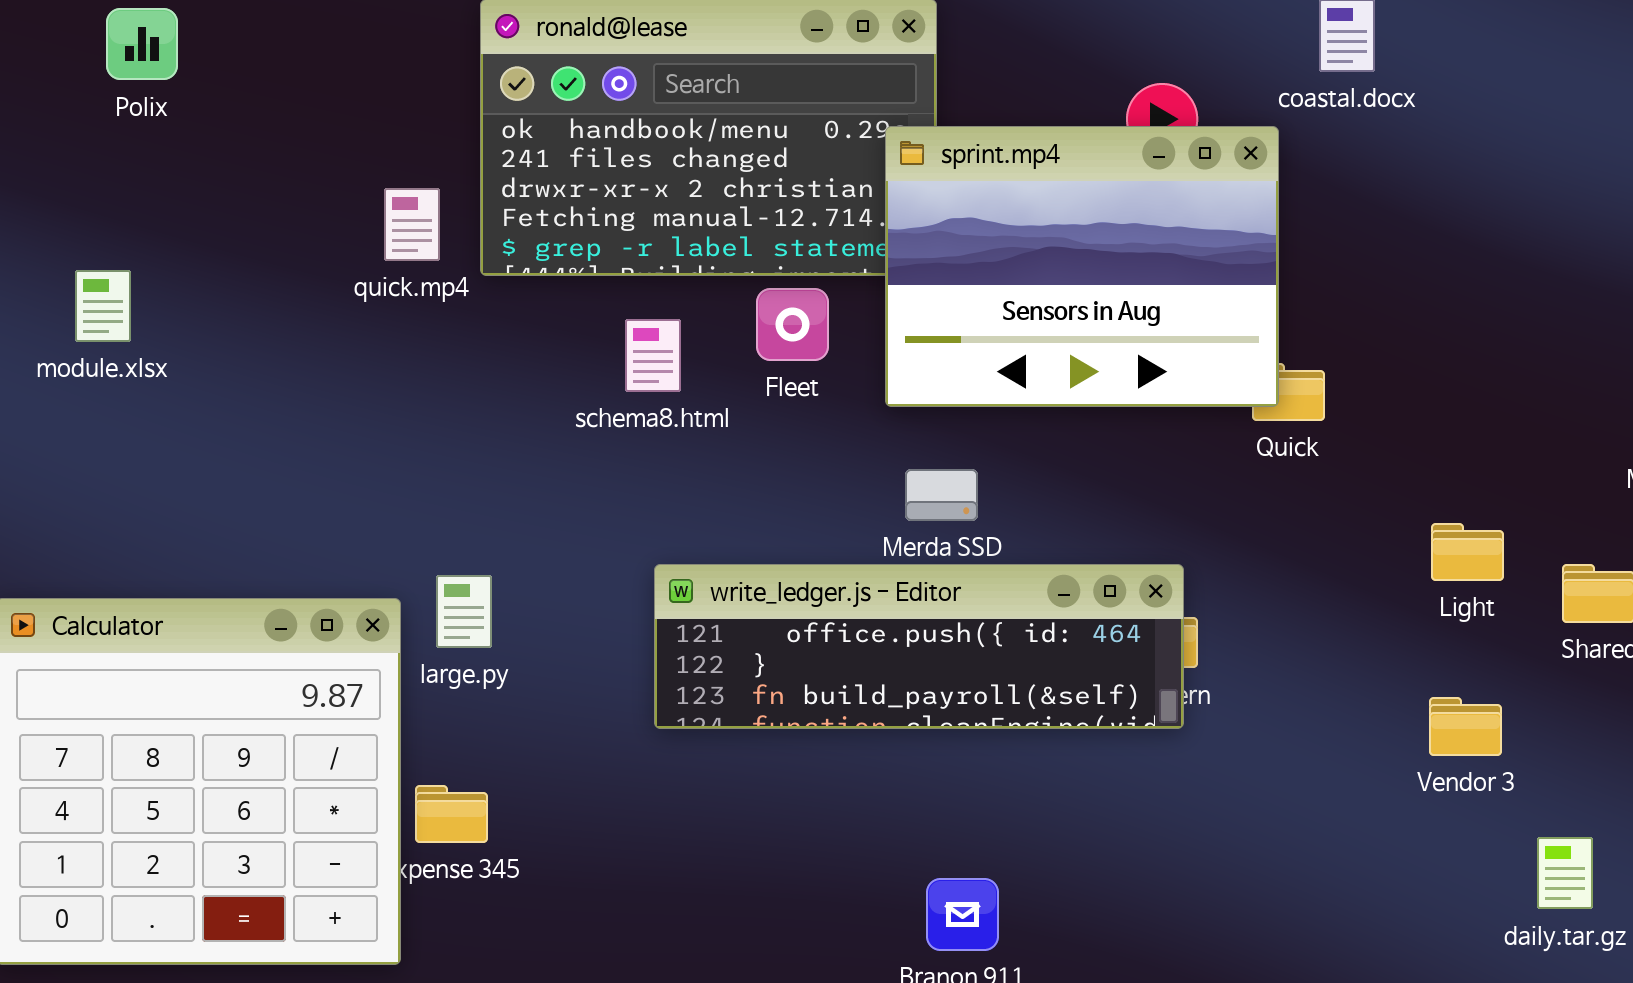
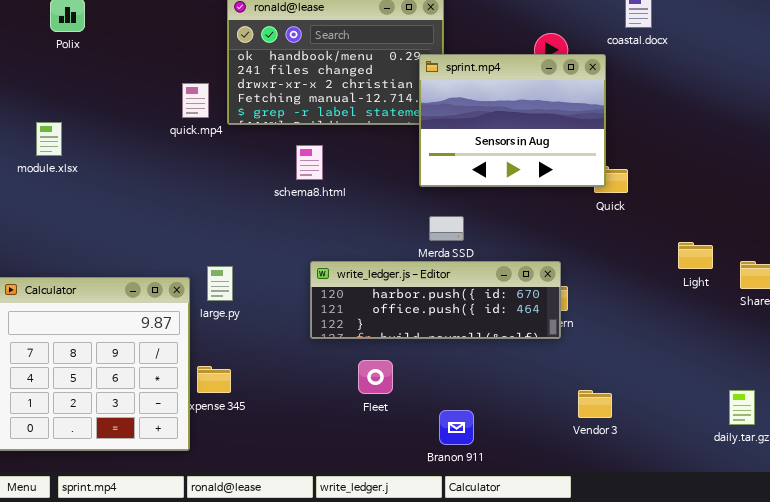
Fleet: [756,288,829,361] -> [358,360,393,394], moved
write_ledger.js - Editor: [654,564,1184,729] -> [310,261,561,339], scrolled up 1 row
Vendor 3: [1429,697,1502,756] -> [578,390,612,418], moved

